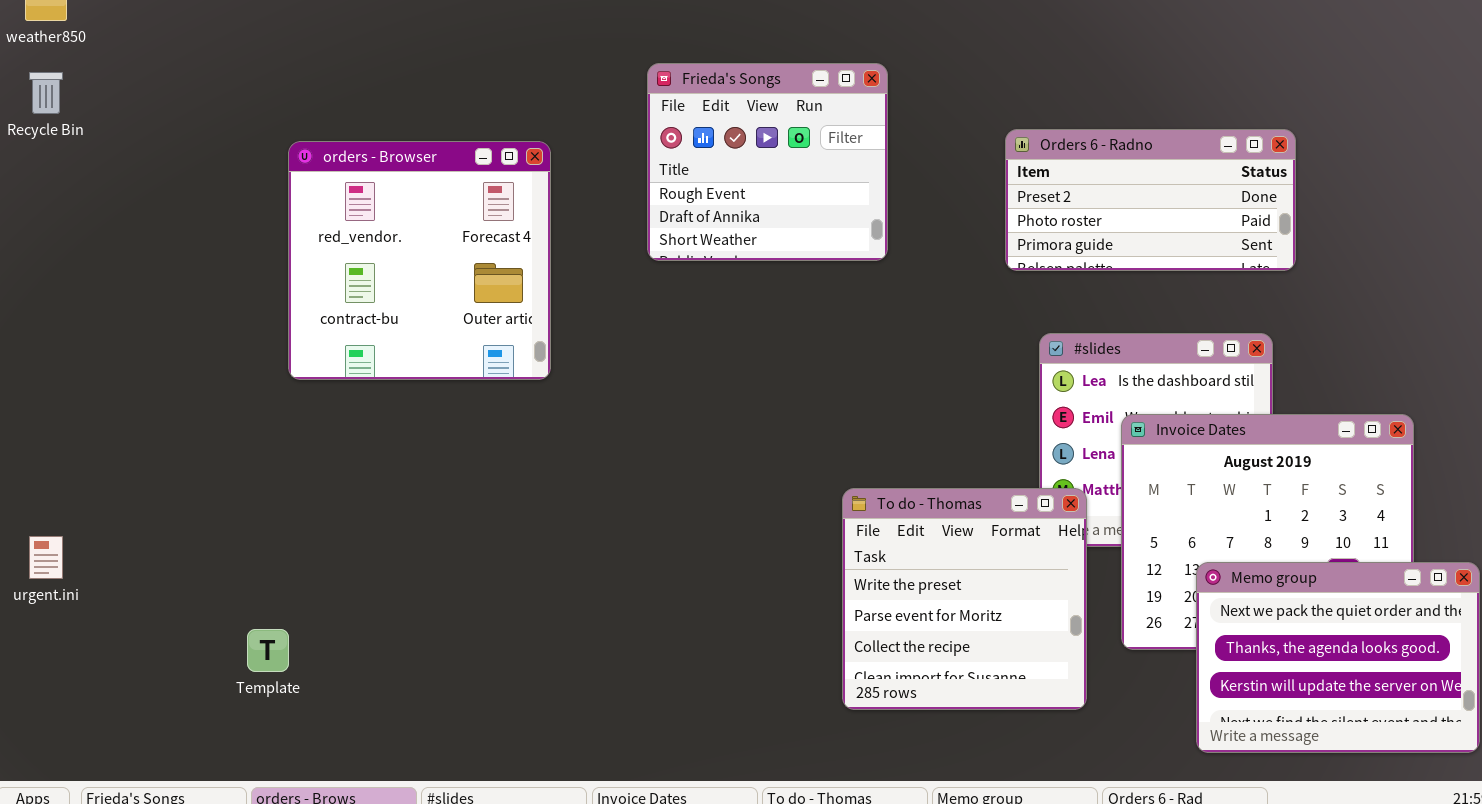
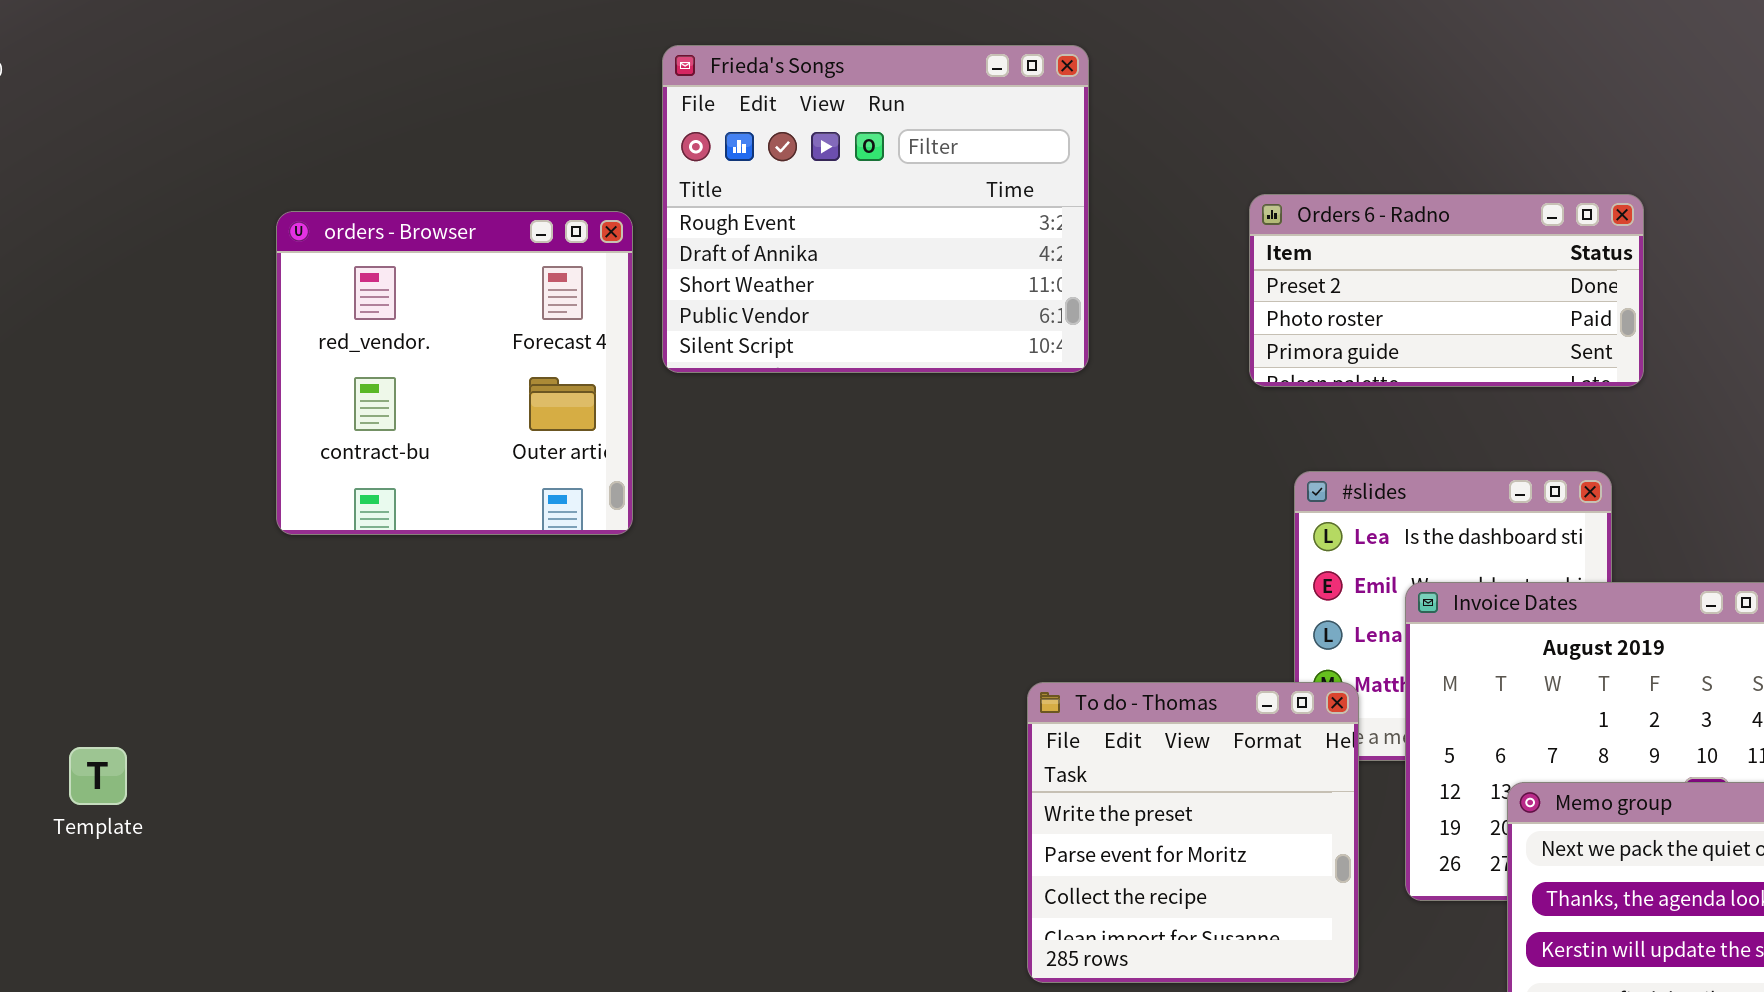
Frieda's Songs: [647,63,888,261] -> [662,45,1089,373], resized
Template: [247,629,289,672] -> [69,747,127,805], moved

